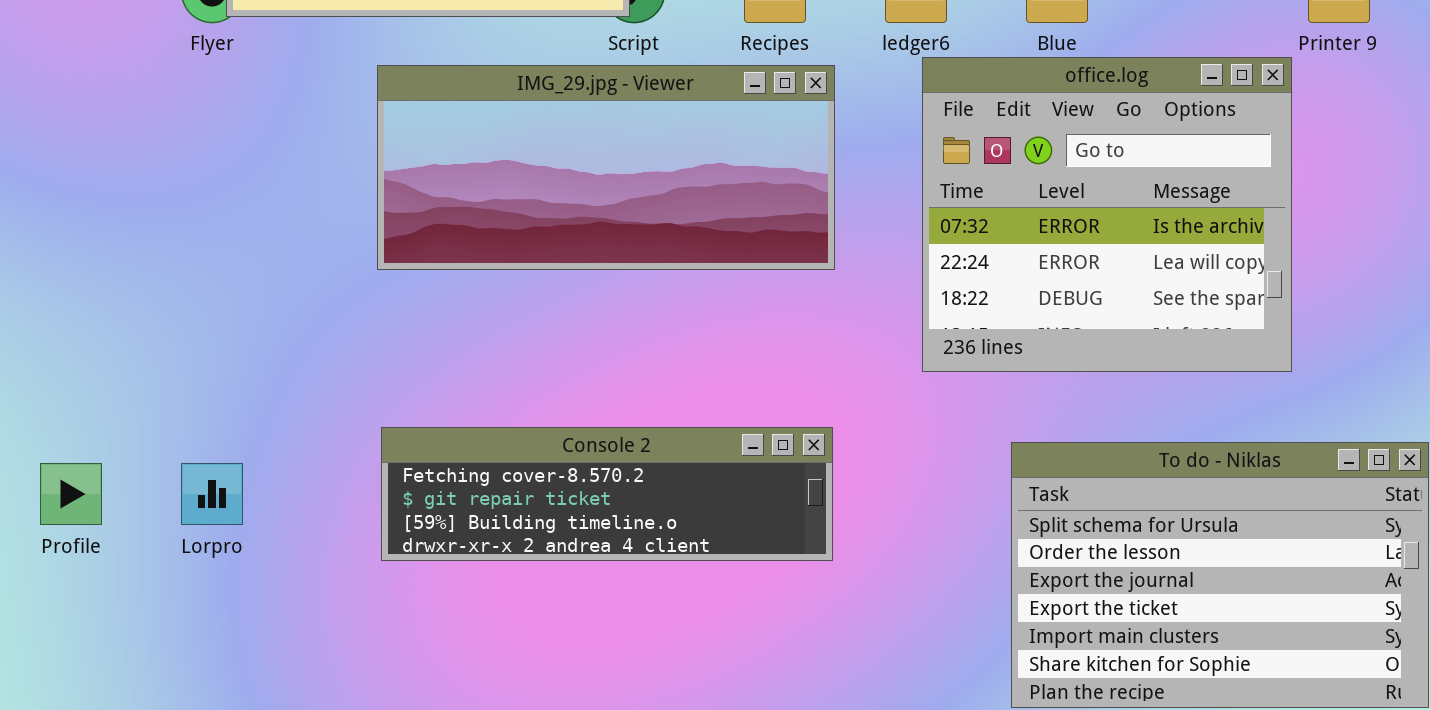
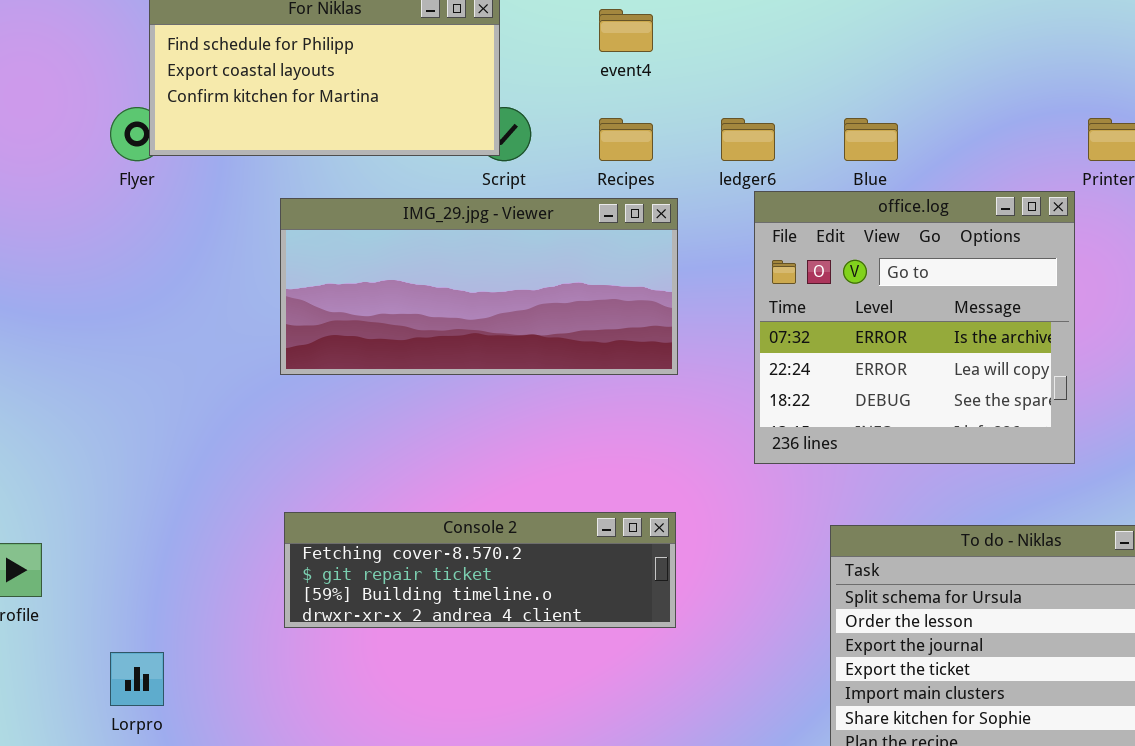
Lorpro: [181,463,243,525] -> [110,652,164,706], moved

